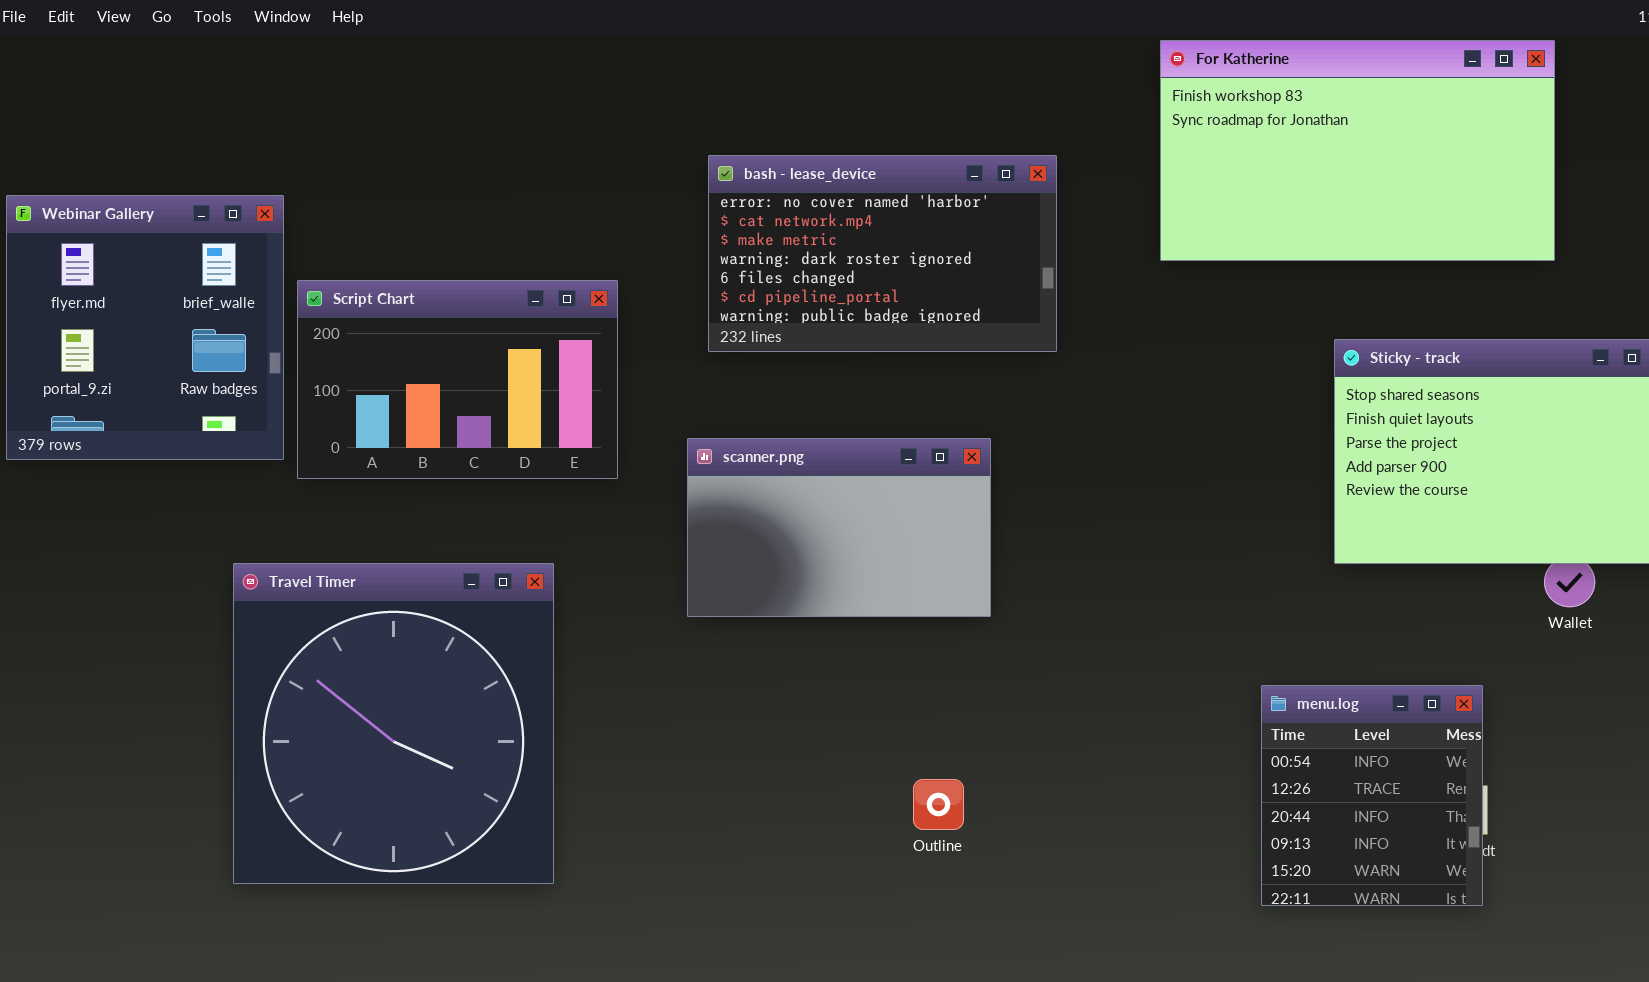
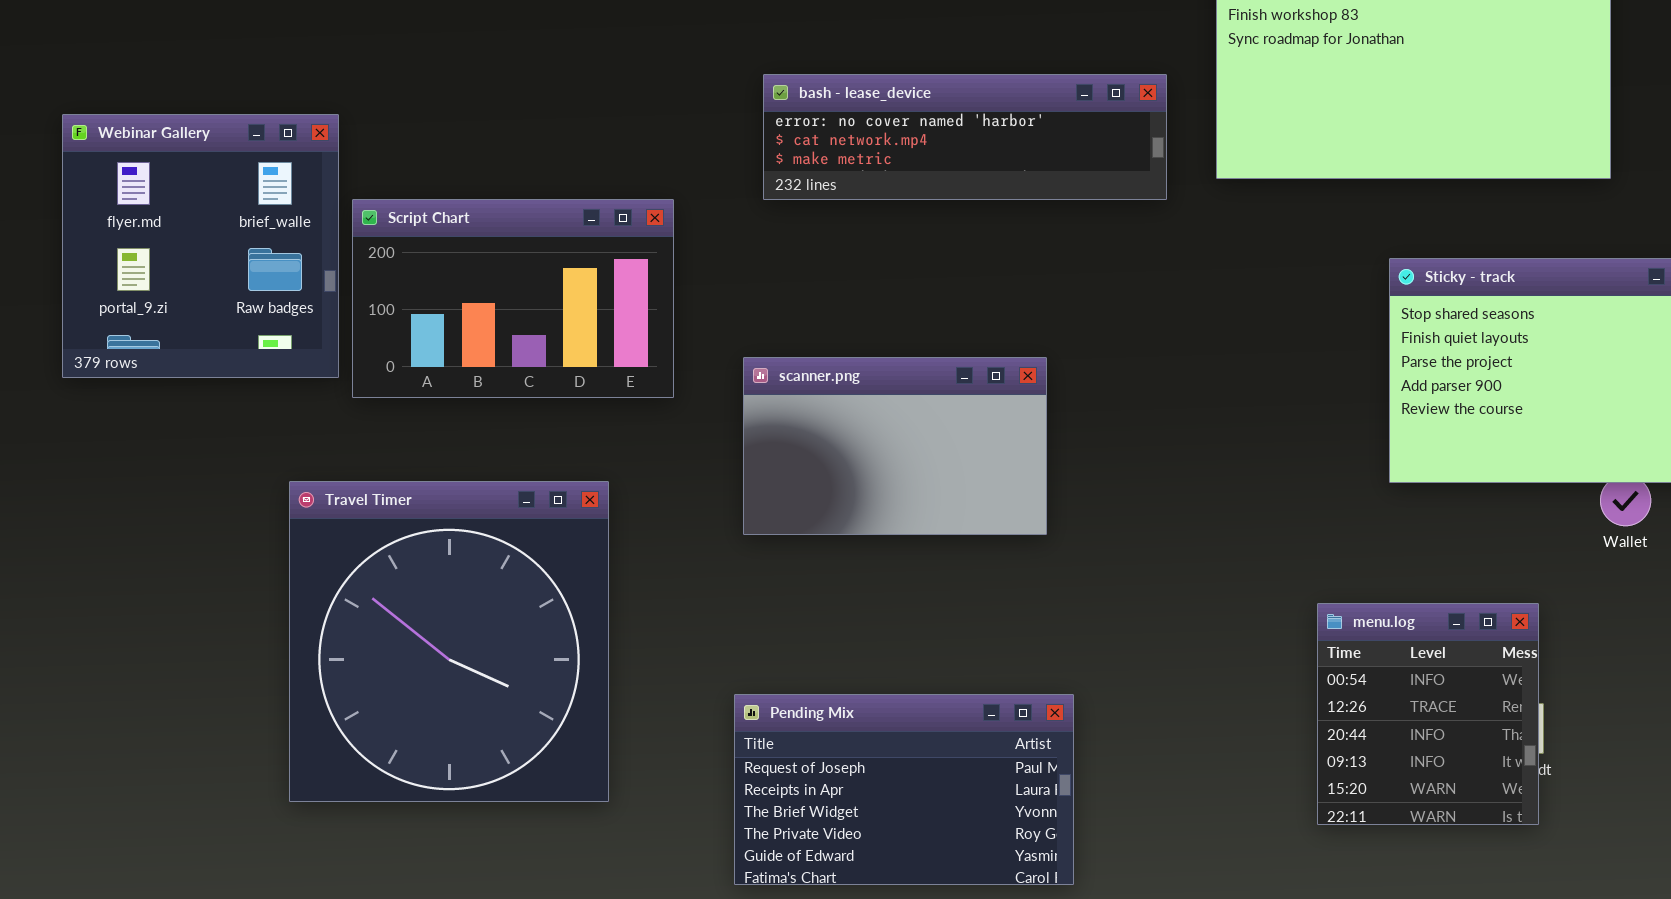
bash - lease_device: [708,155,1057,352] -> [763,74,1167,200], resized
Pending Mix: none -> [734,694,1074,885], opened

